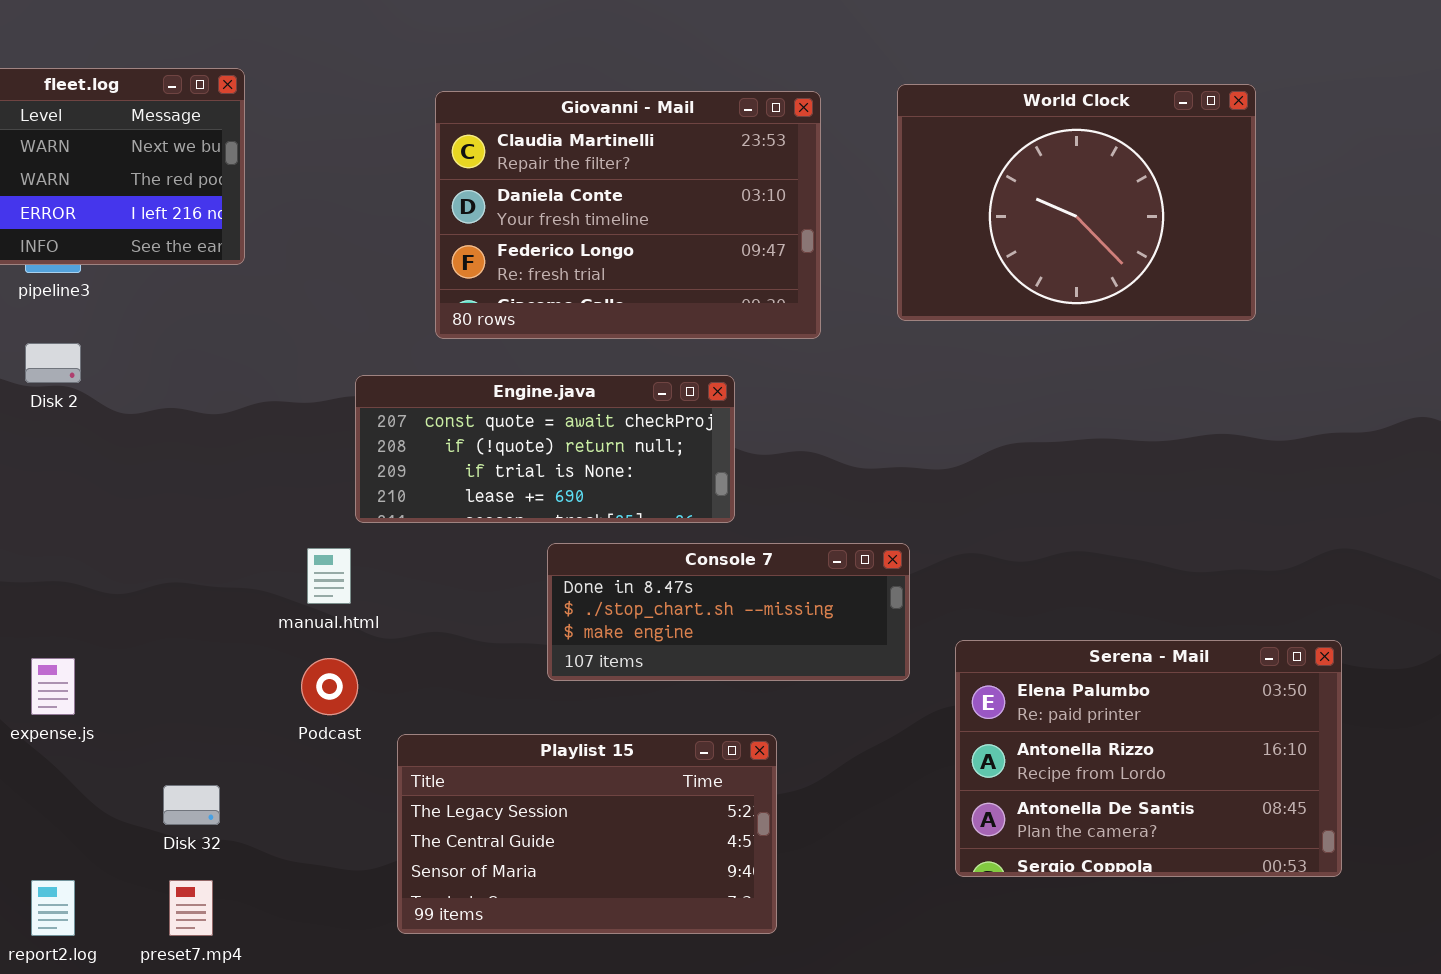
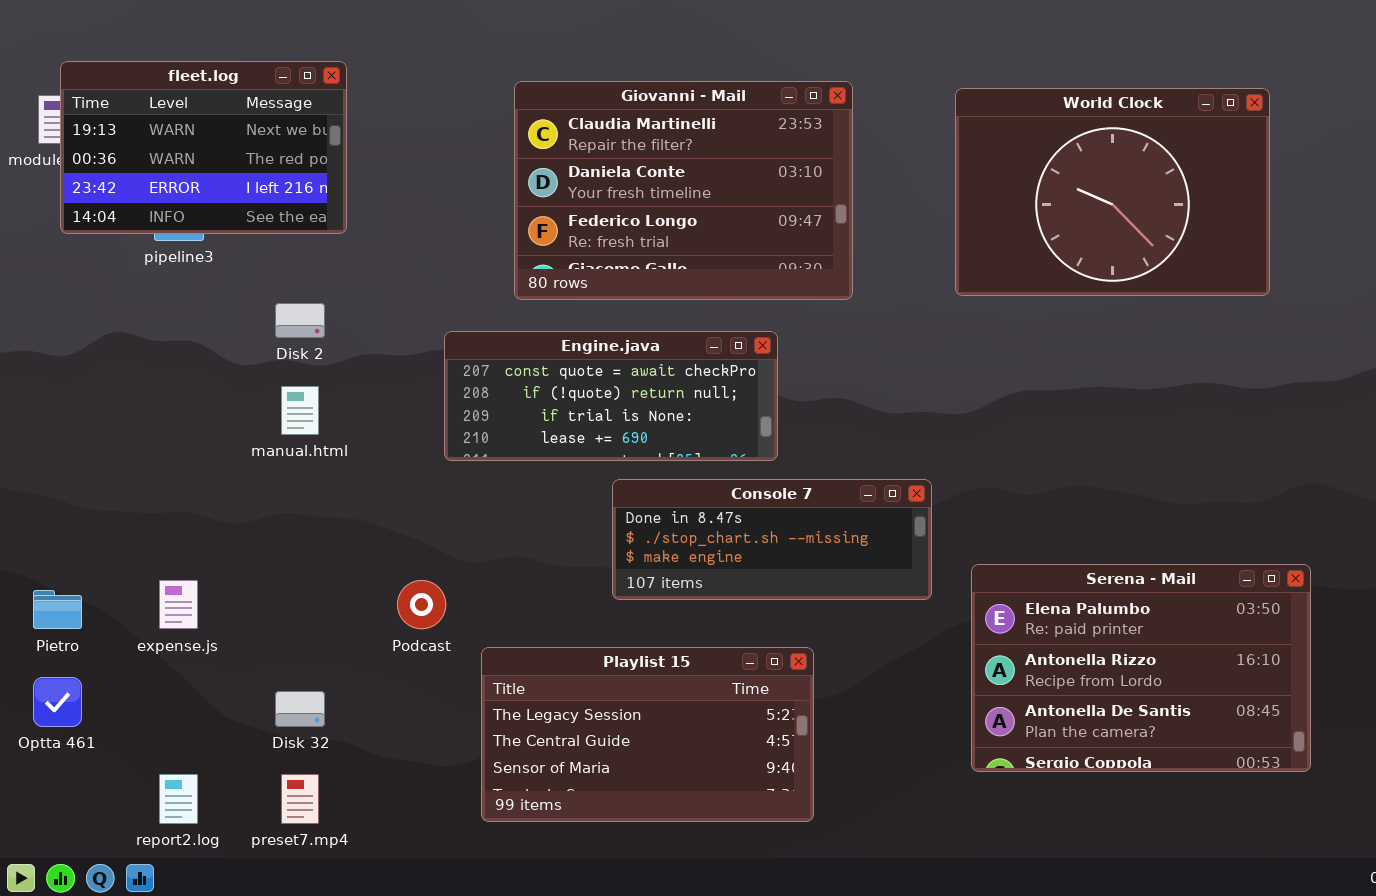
World Clock: [897,84,1256,321] -> [955,88,1270,296], moved
Disk 2: [25,343,81,383] -> [275,303,325,338], moved
manual.html: [307,548,351,604] -> [281,386,319,435], moved

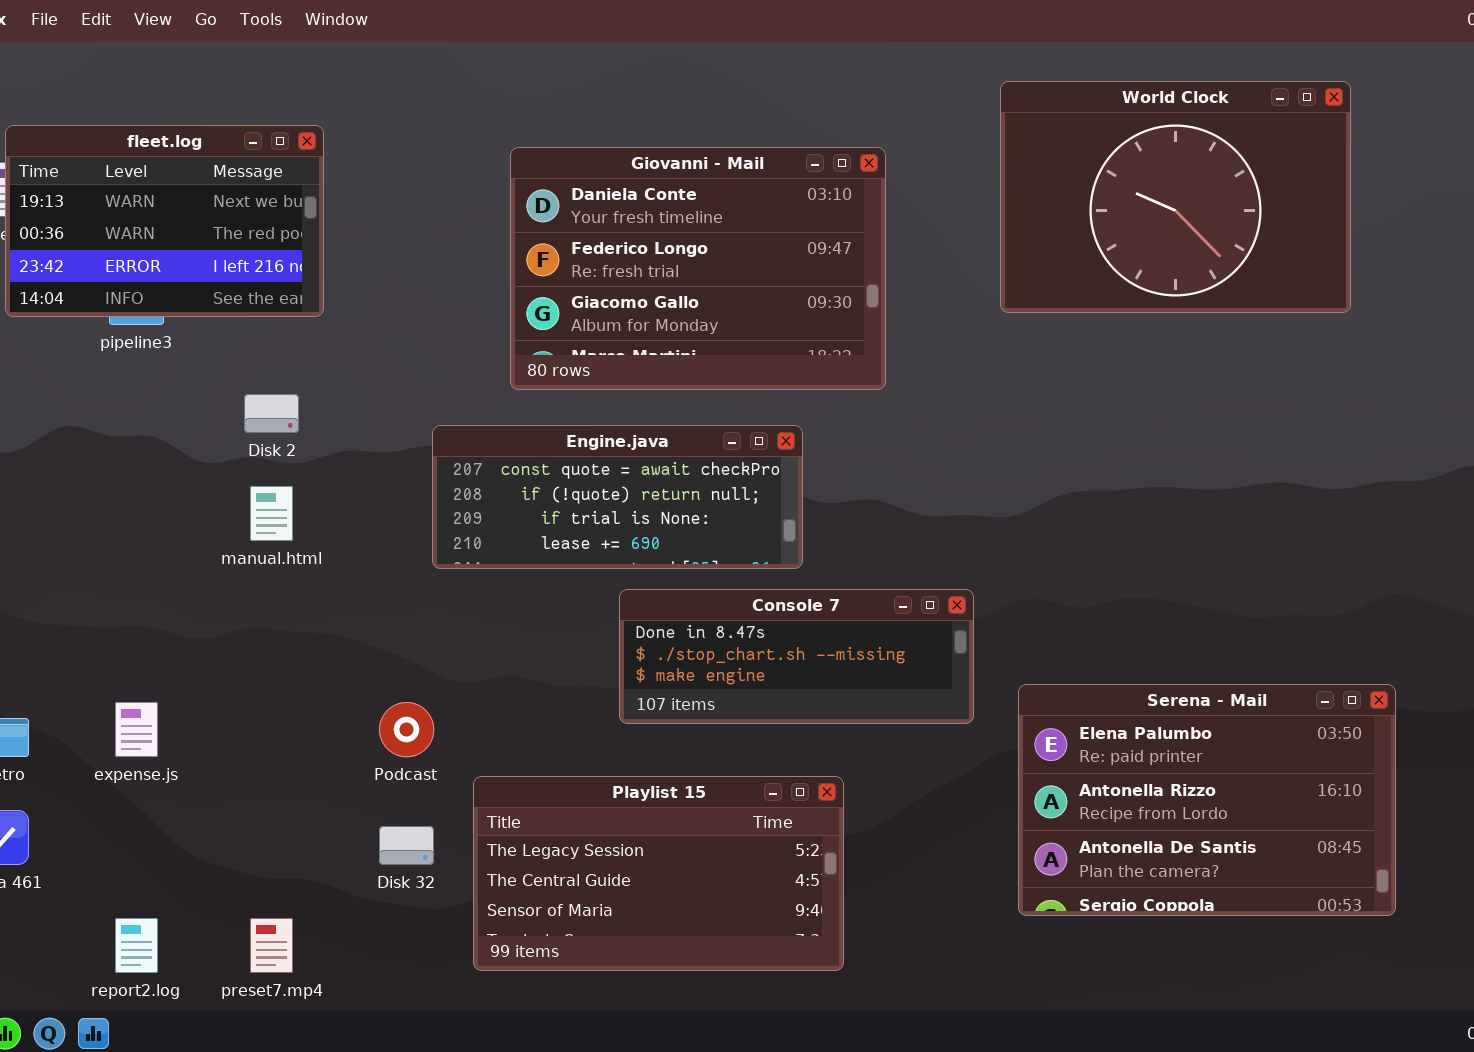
Giovanni - Mail: [514,81,853,300] -> [510,147,886,390], scrolled down 1 row
World Clock: [955,88,1270,296] -> [1000,81,1351,313], moved
Disk 32: [275,691,325,727] -> [379,826,434,865], moved

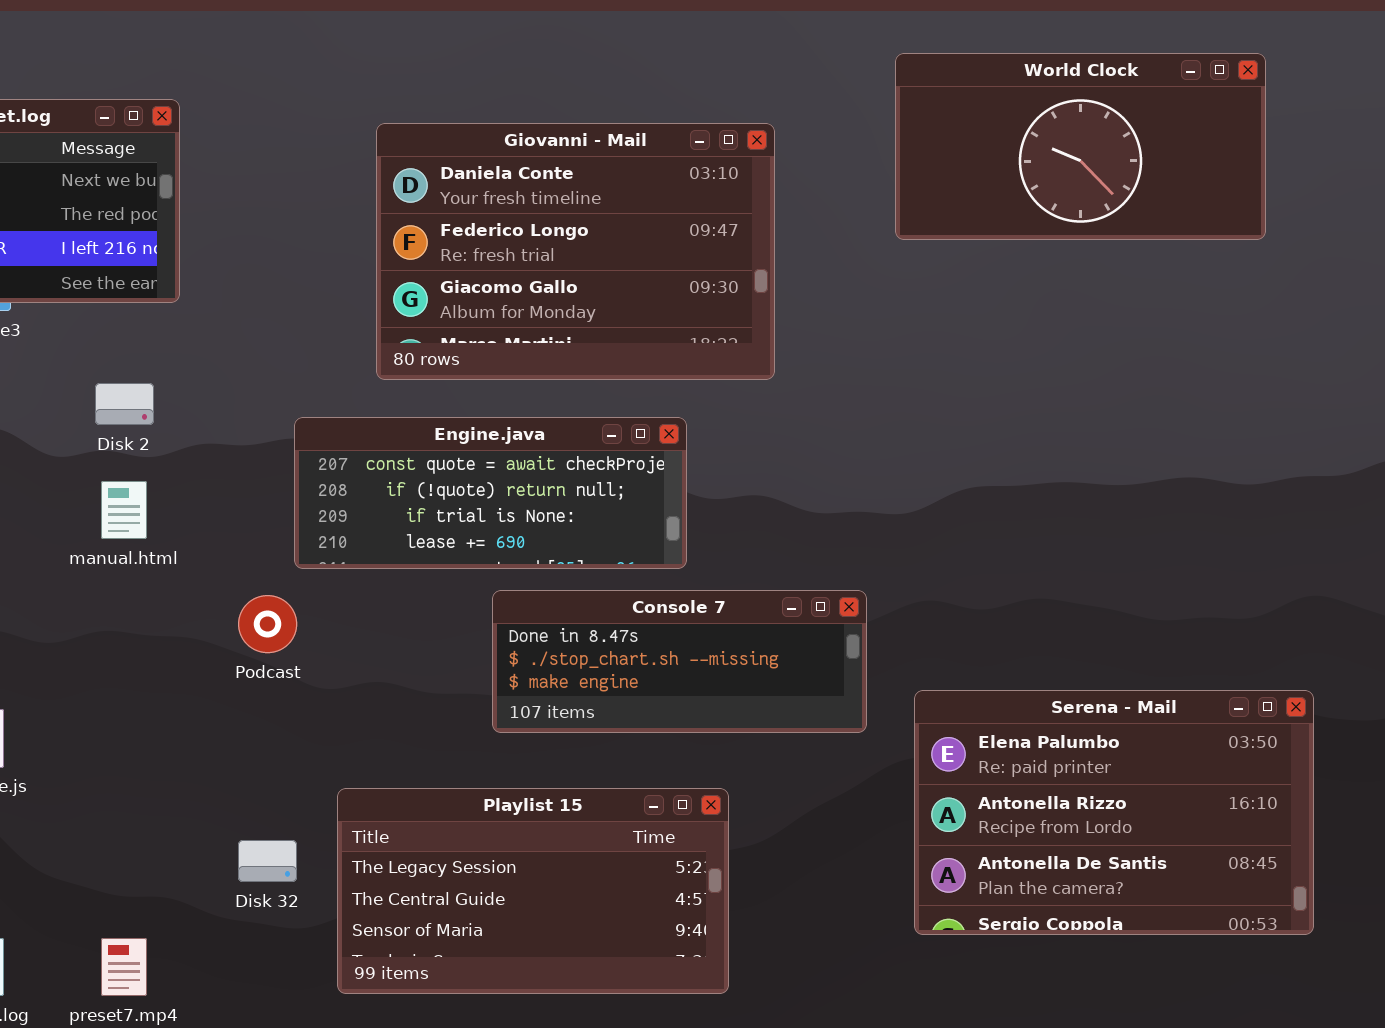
World Clock: [1000,81,1351,313] -> [895,53,1266,240], resized
Podcast: [379,702,434,757] -> [238,595,297,653], moved

